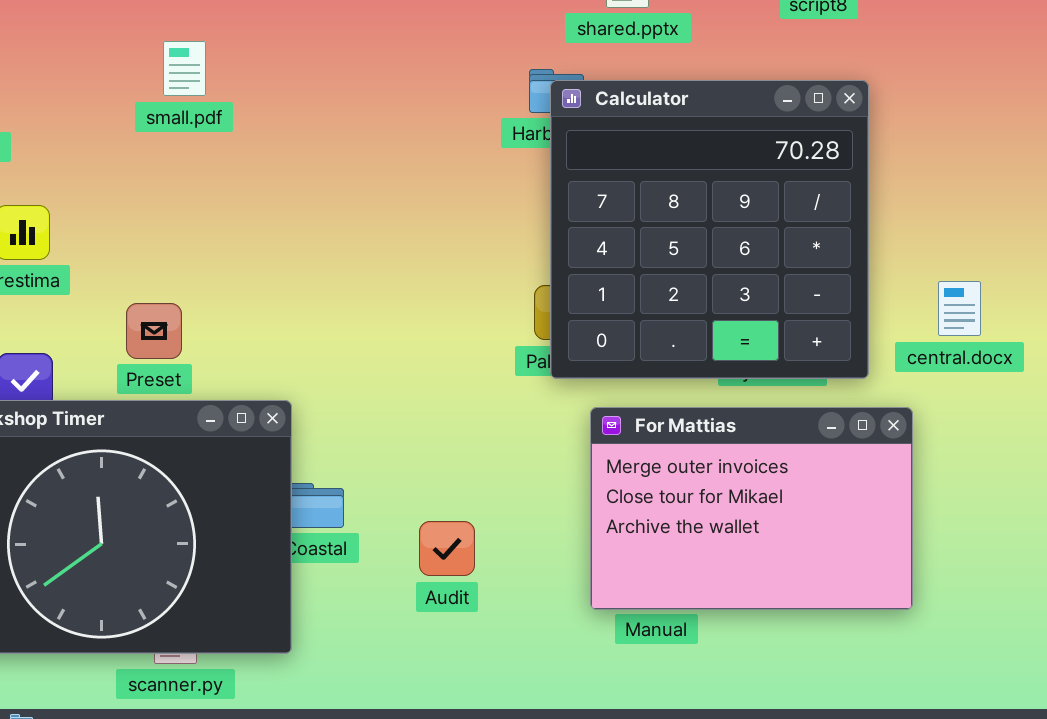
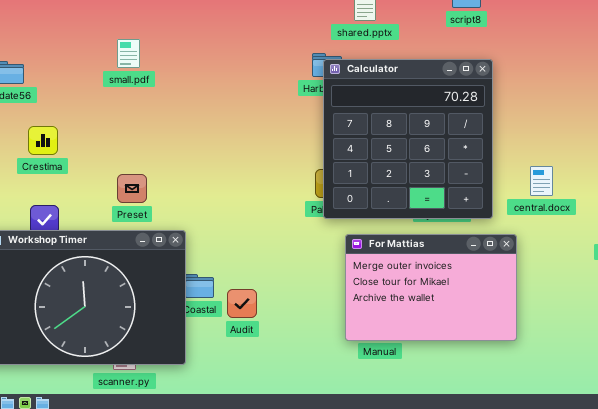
Preset: [126,303,182,359] -> [117,174,147,203], moved
Audit: [419,521,475,576] -> [227,289,257,318], moved

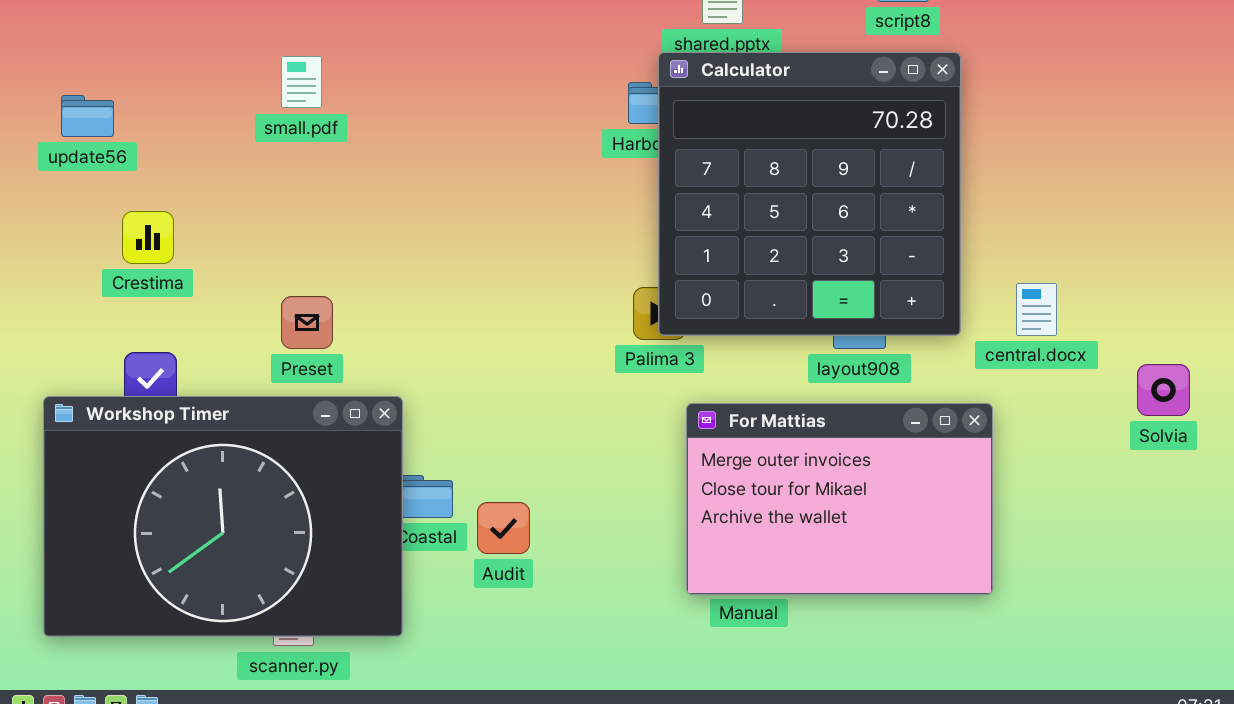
Calculator: [323,59,493,219] -> [658,52,961,336], moved

